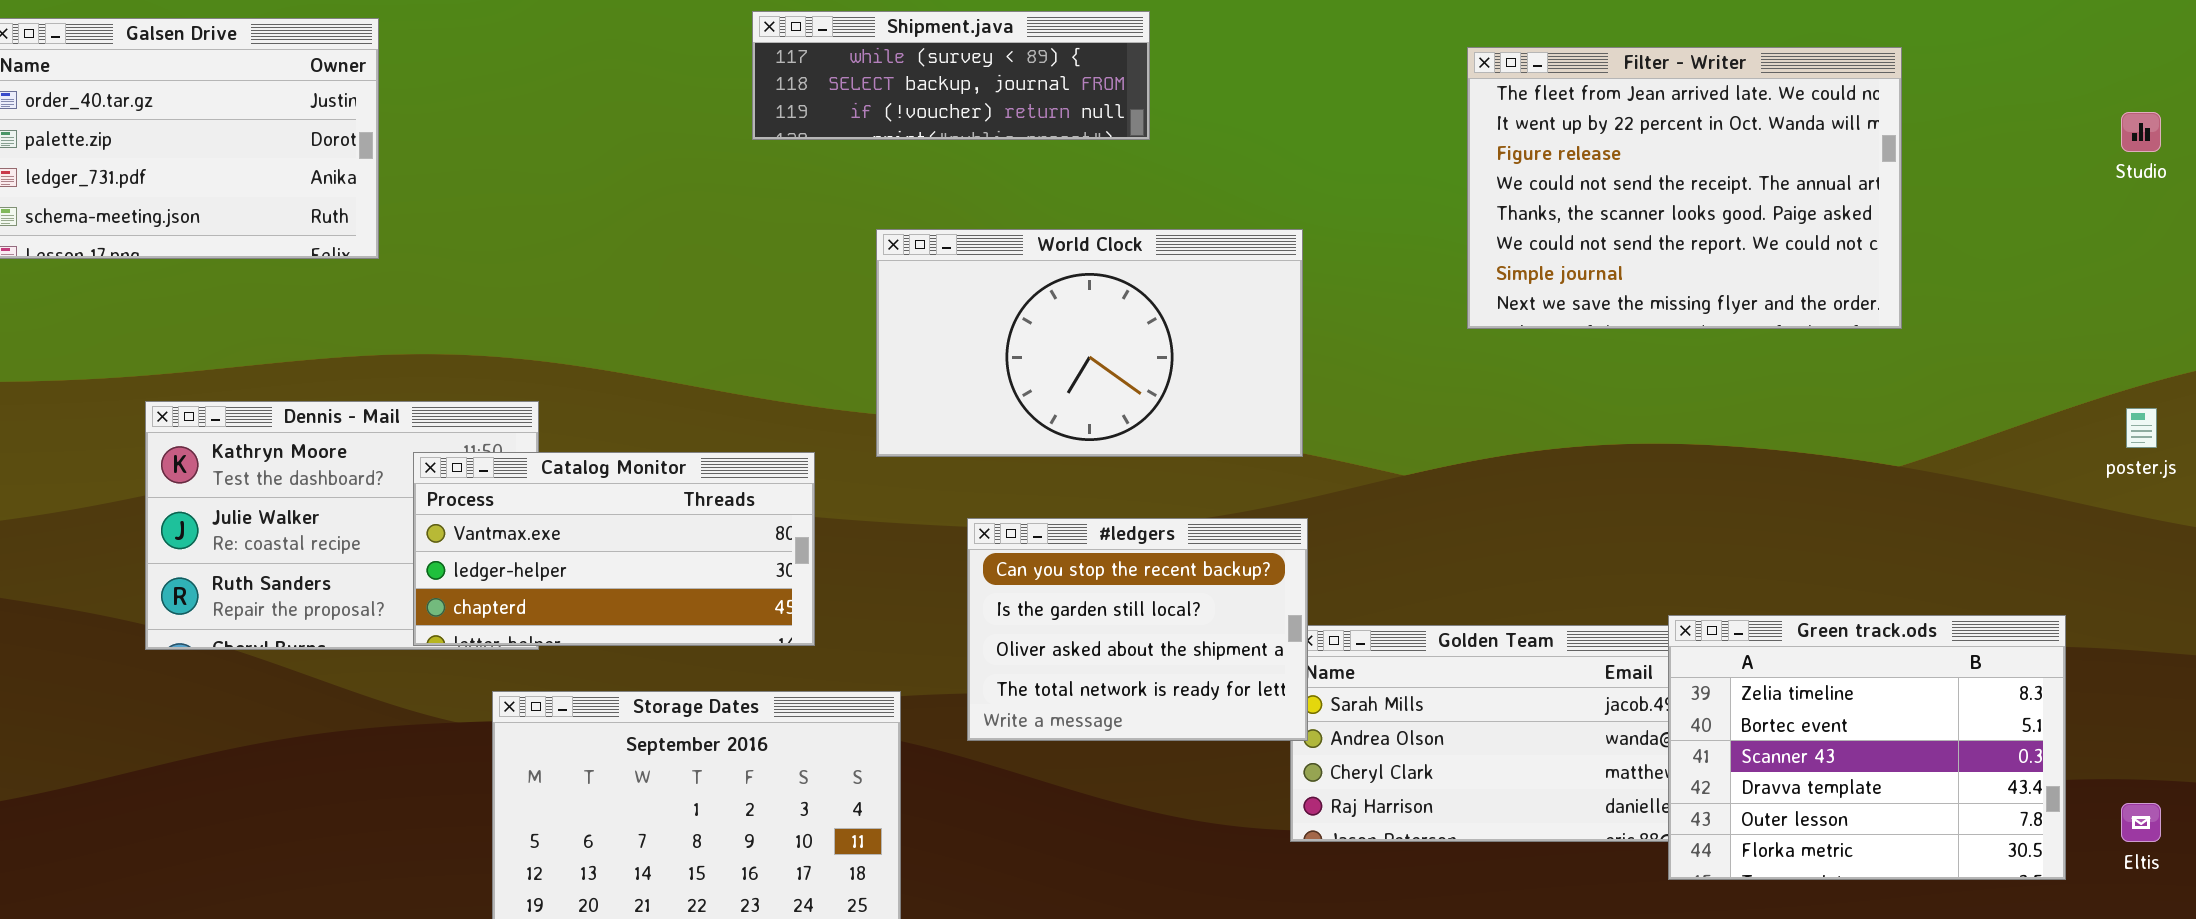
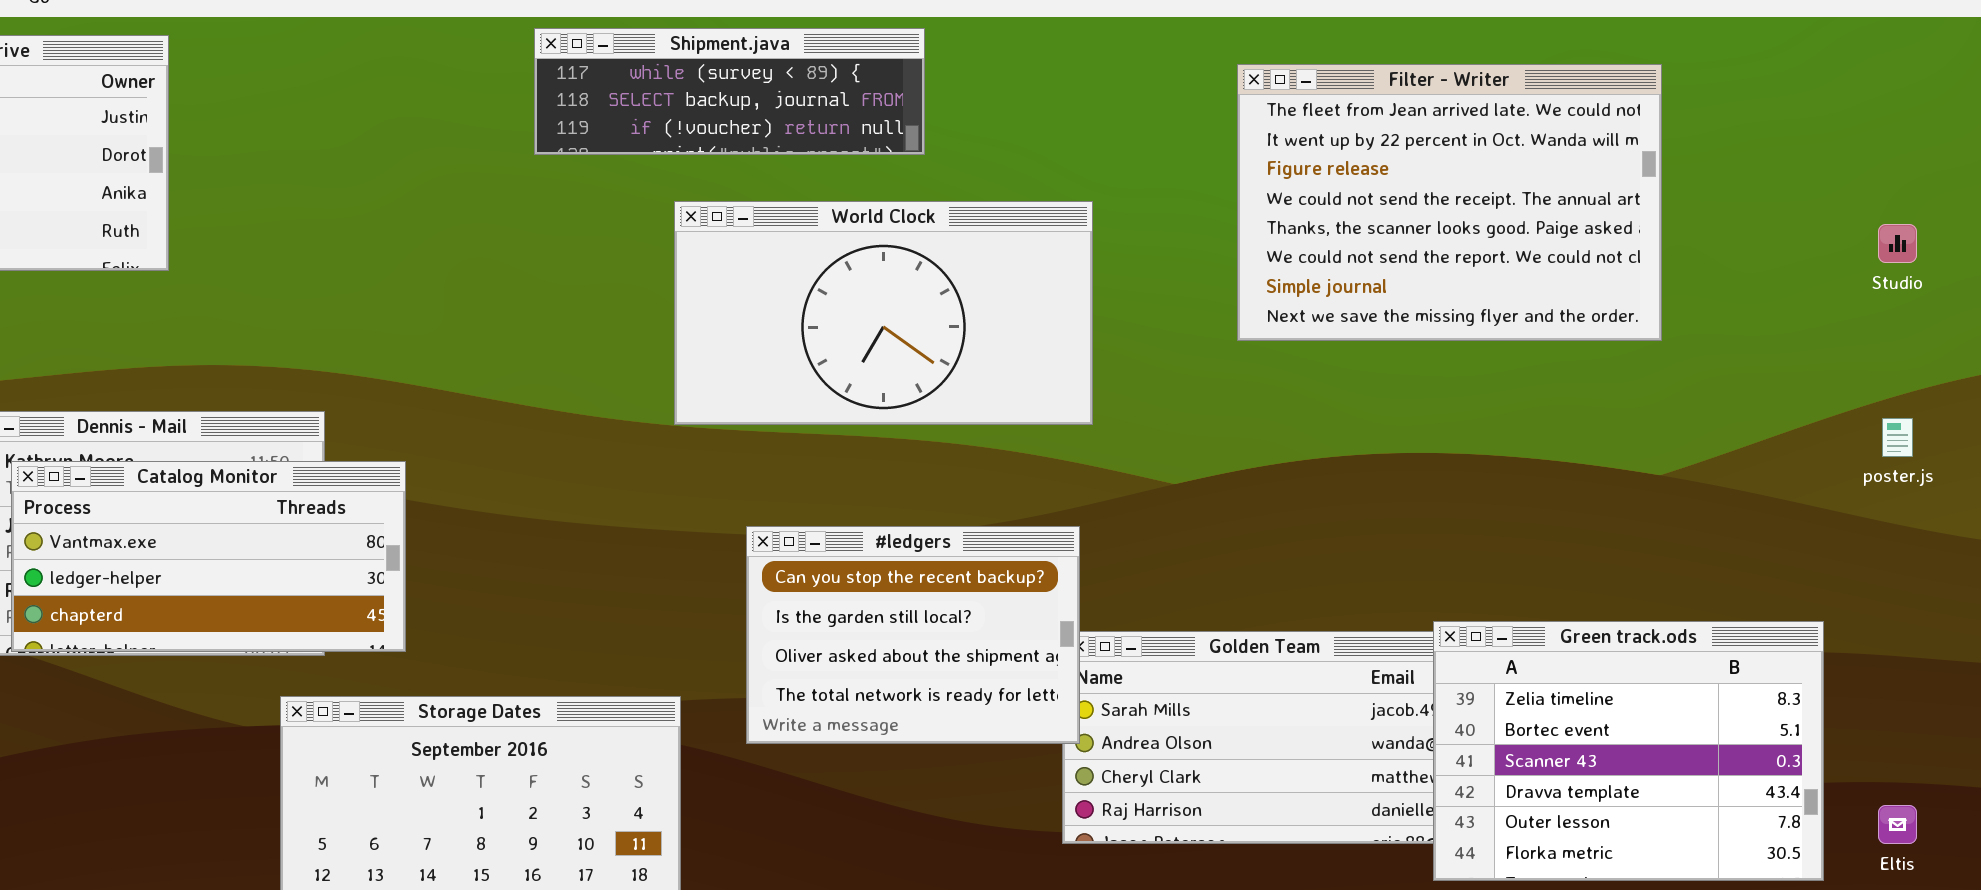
Studio: [2121,112,2161,152] -> [1878,224,1917,263], moved
World Clock: [876,229,1303,457] -> [674,201,1093,425], moved
Catalog Monitor: [413,452,815,646] -> [11,461,406,652], moved

